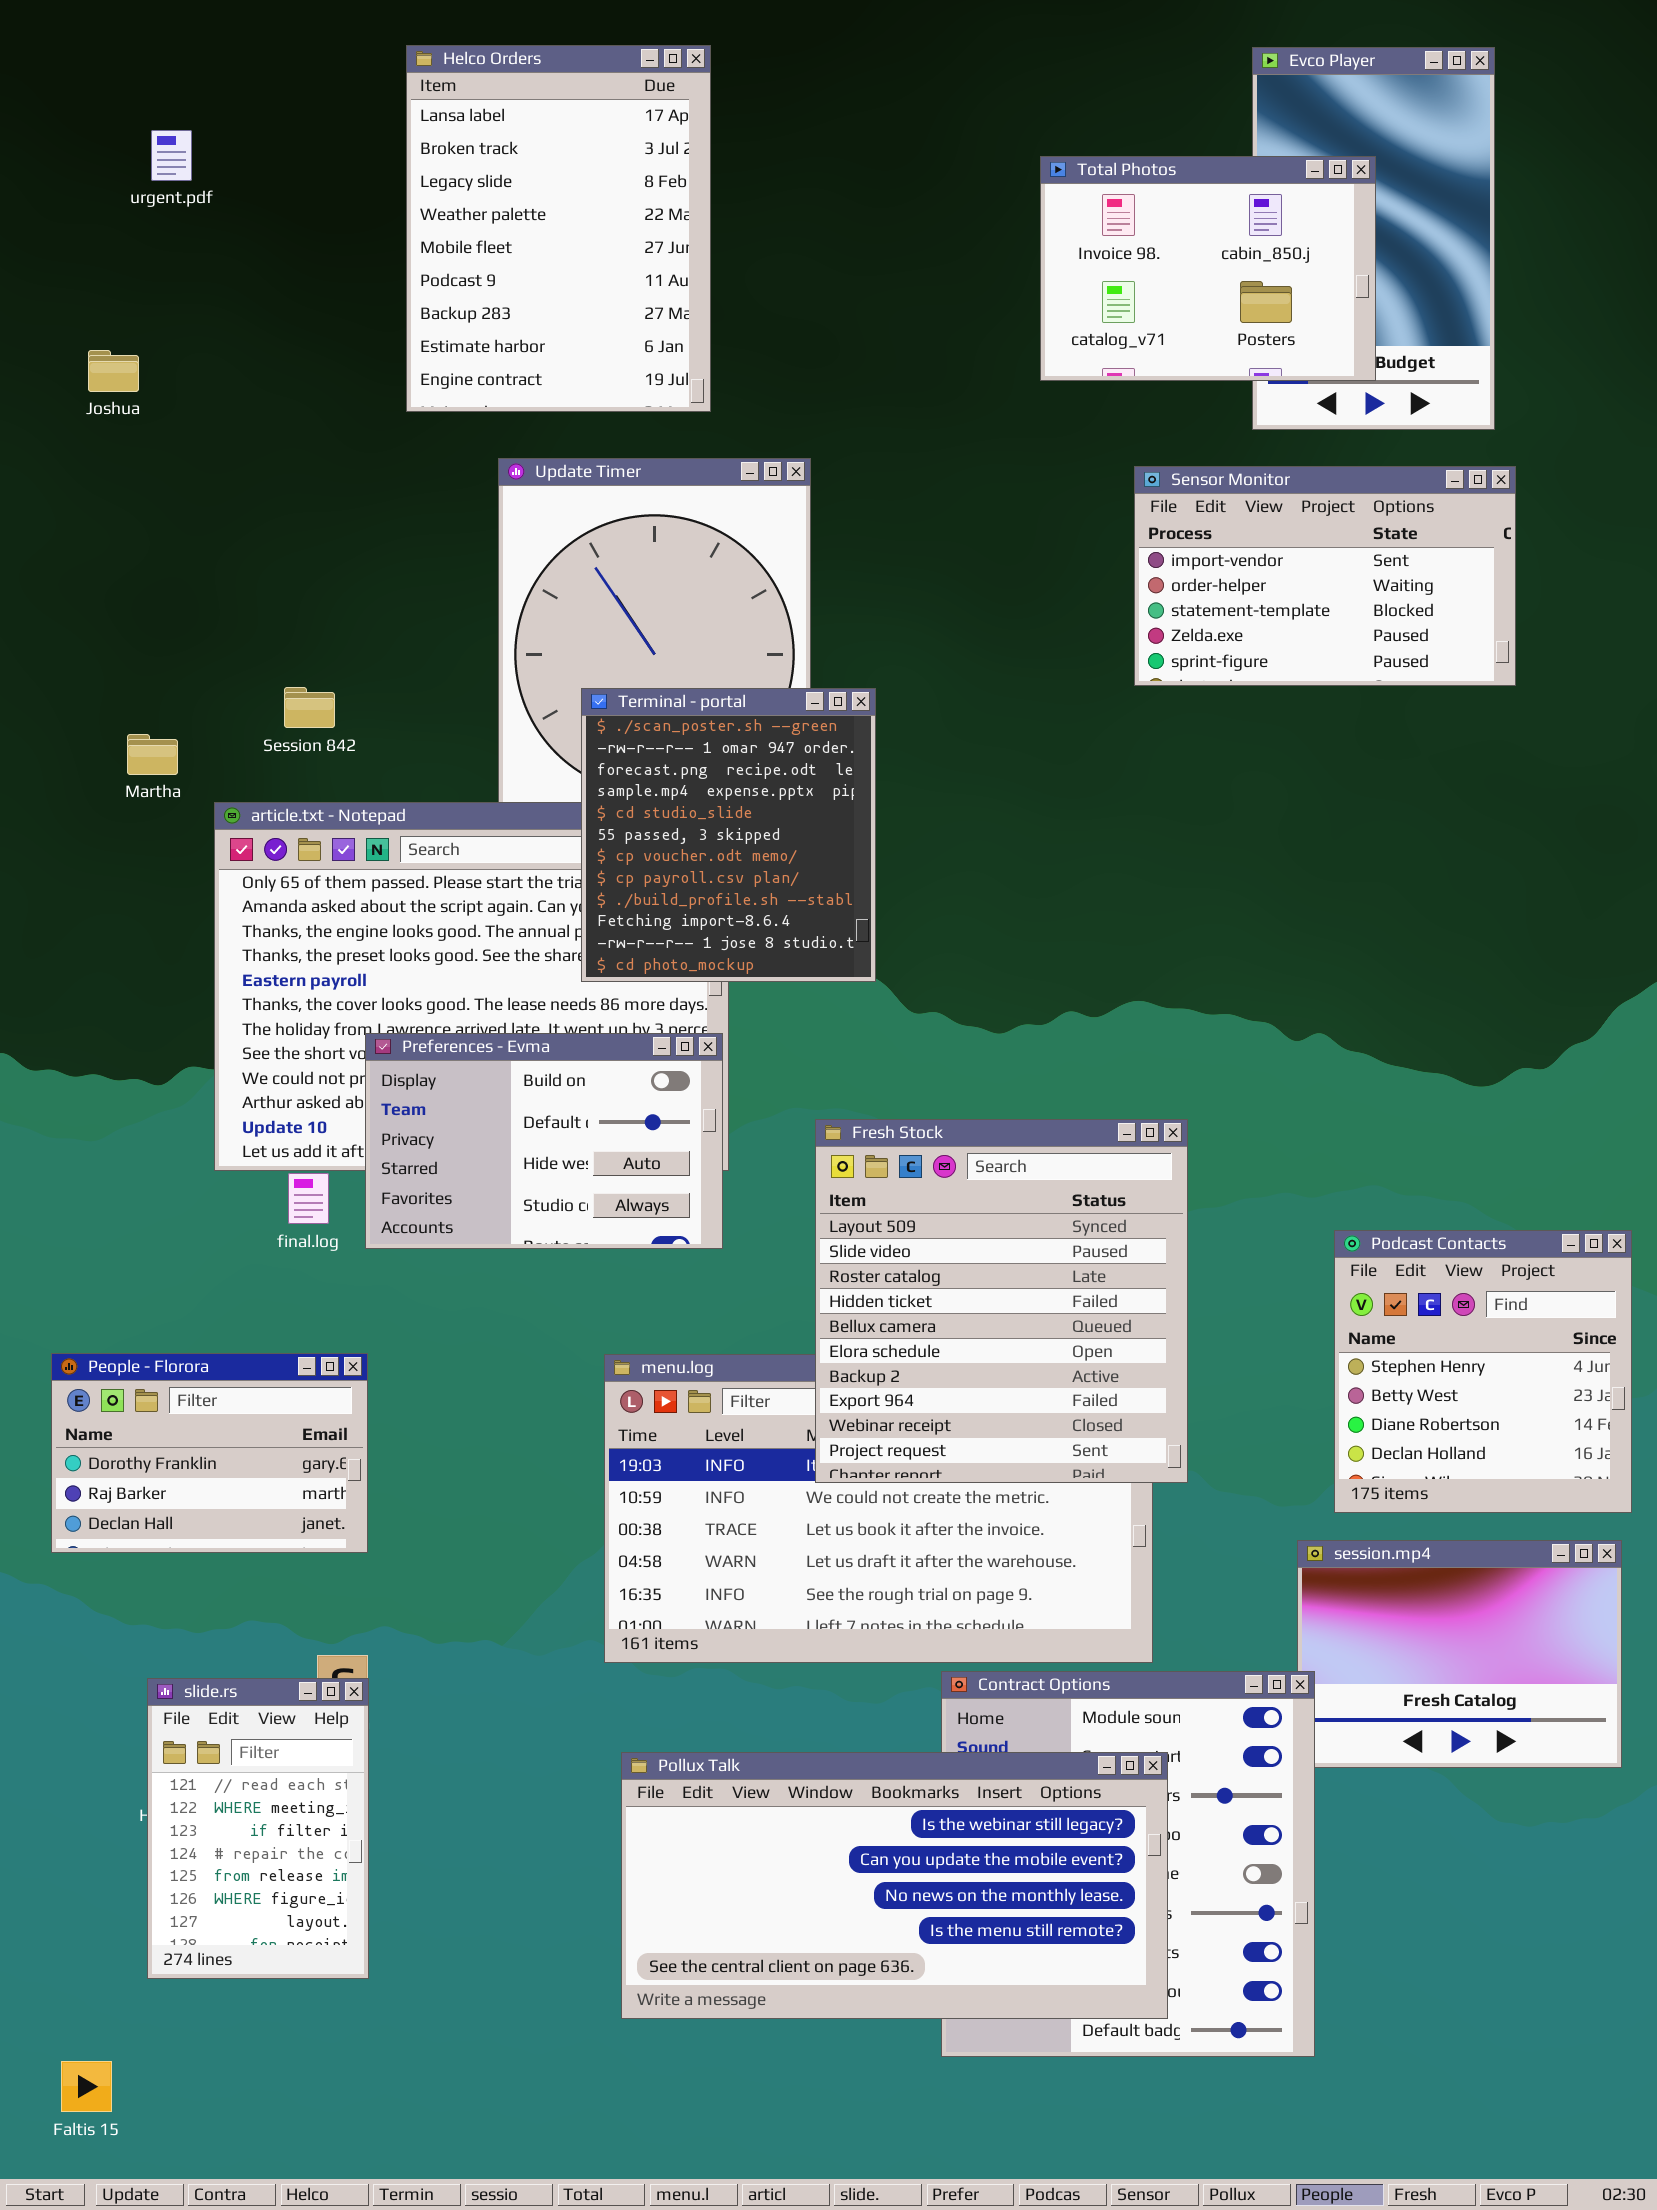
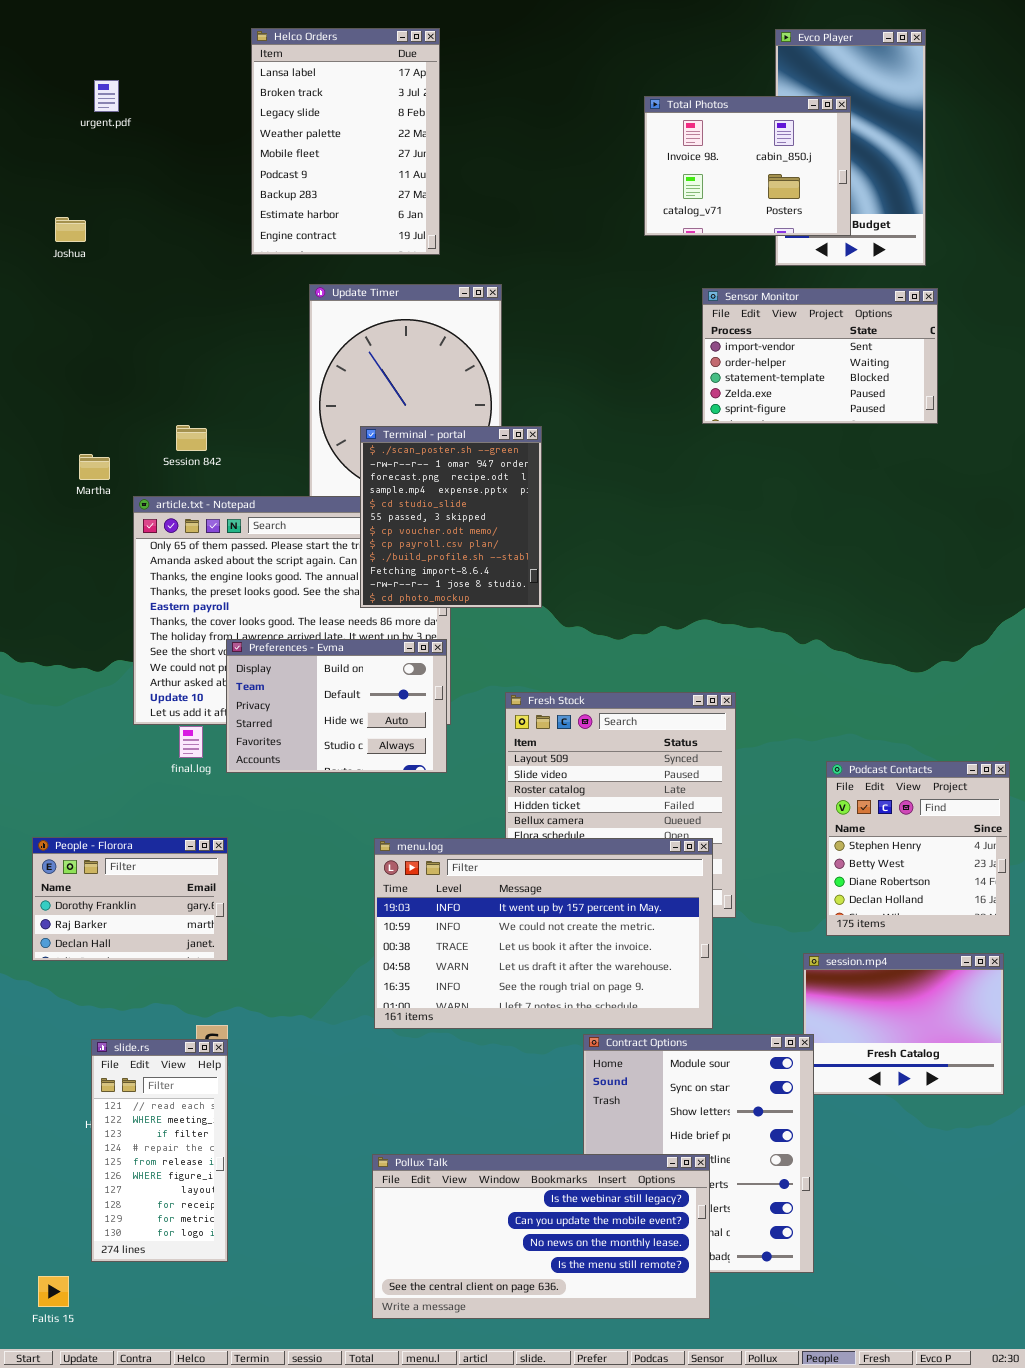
menu.log: [604,1354,1153,1663] -> [374,838,713,1029], raised
slide.rs: [147,1678,369,1979] -> [91,1039,228,1262], resized
Pollux Talk: [621,1752,1168,2019] -> [372,1154,710,1319], moved

